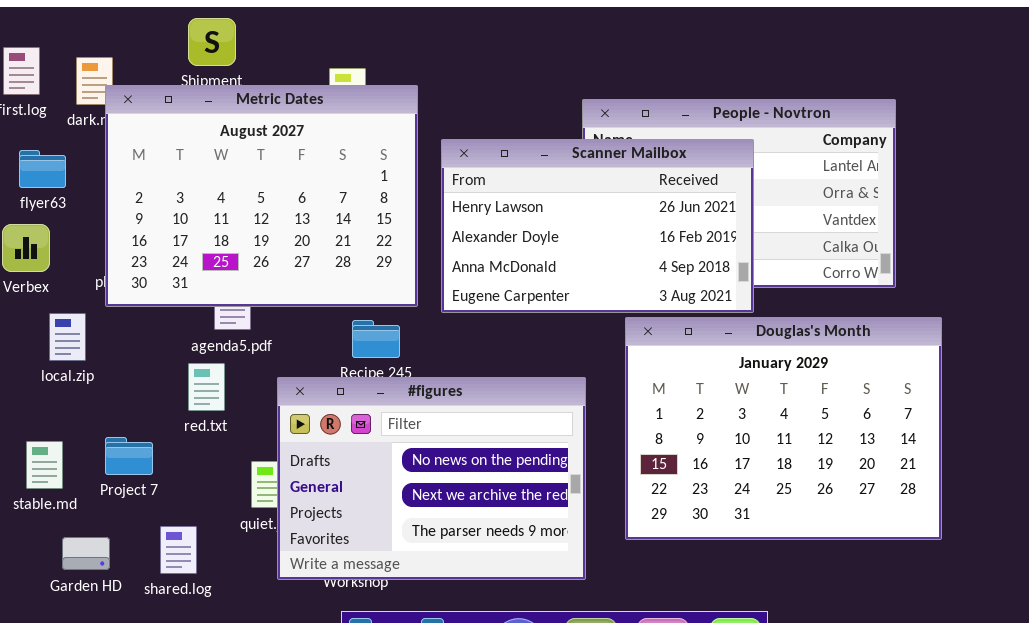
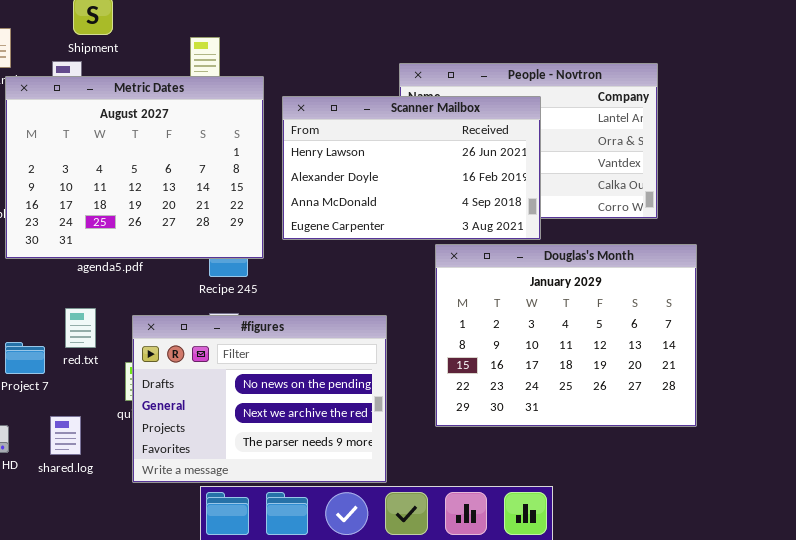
Metric Dates: [105,85,418,307] -> [5,76,264,259], moved
red.txt: [188,363,225,411] -> [65,308,96,348], moved
#figures: [277,377,586,580] -> [132,315,387,483], moved

